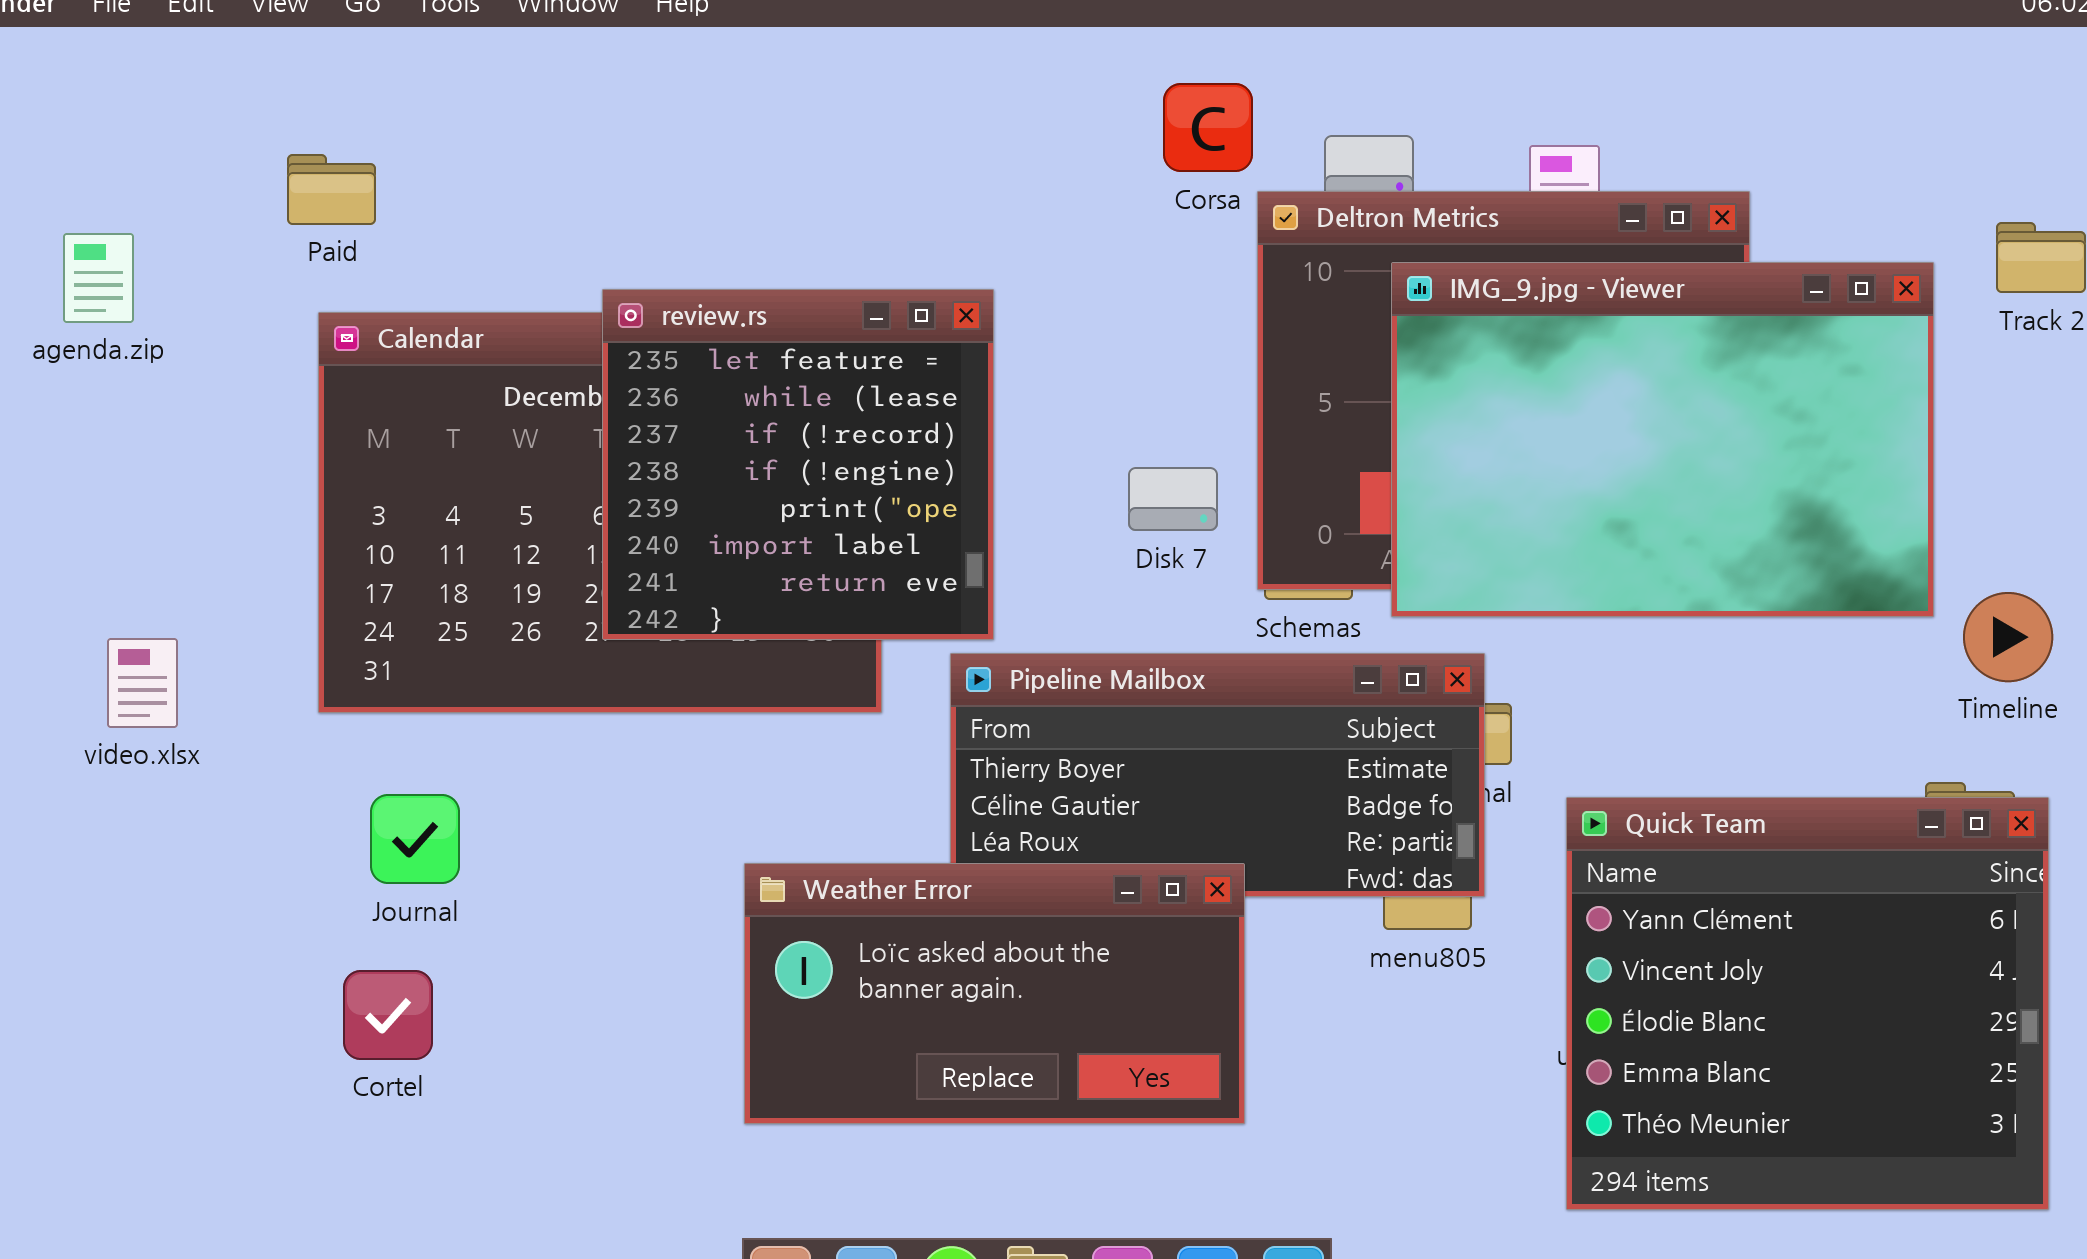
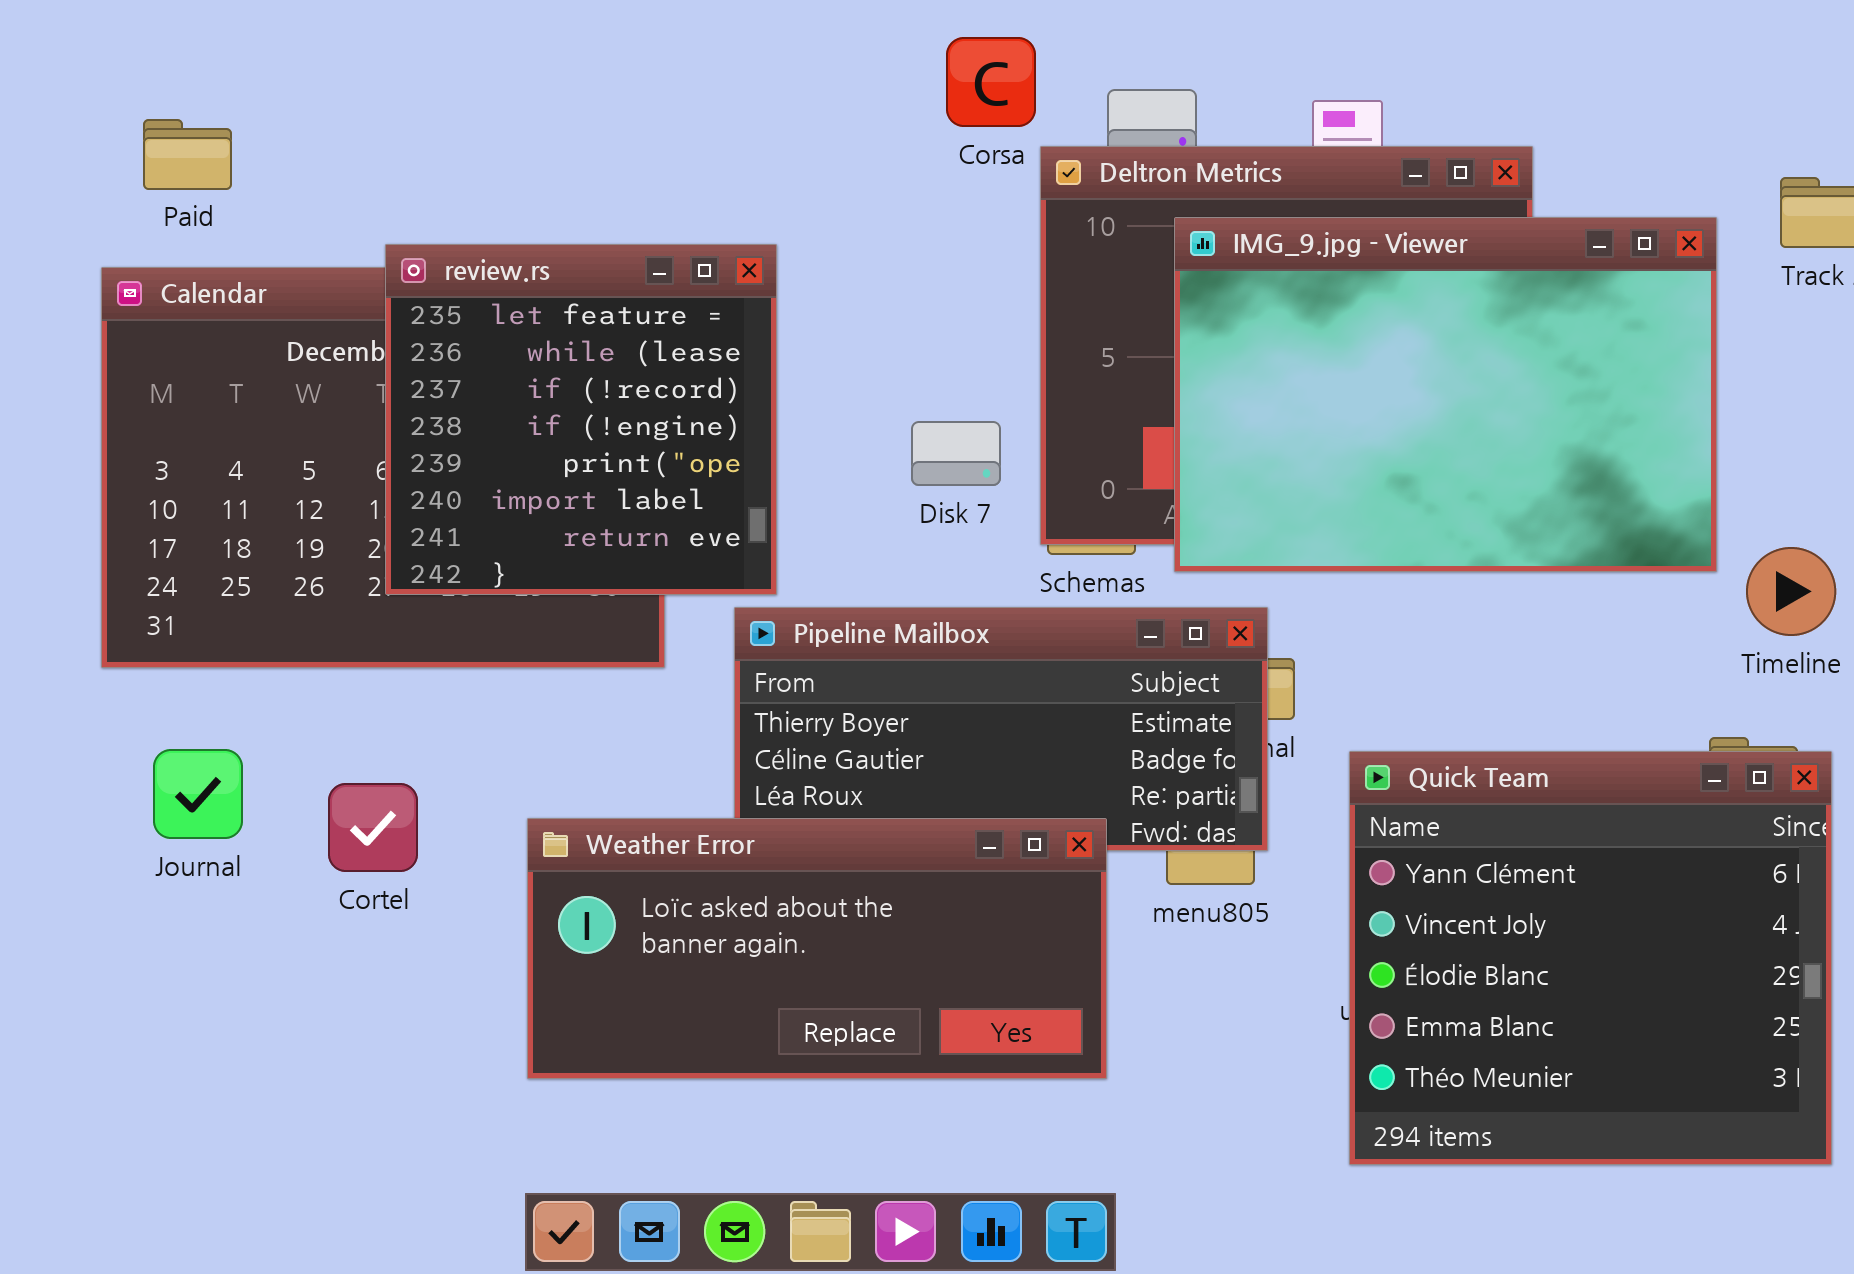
Paid: [287,154,376,225] -> [143,119,232,190], moved
Weather Error: [744,863,1245,1124] -> [527,818,1107,1079], resized
Cortel: [343,970,433,1060] -> [328,783,418,872], moved

